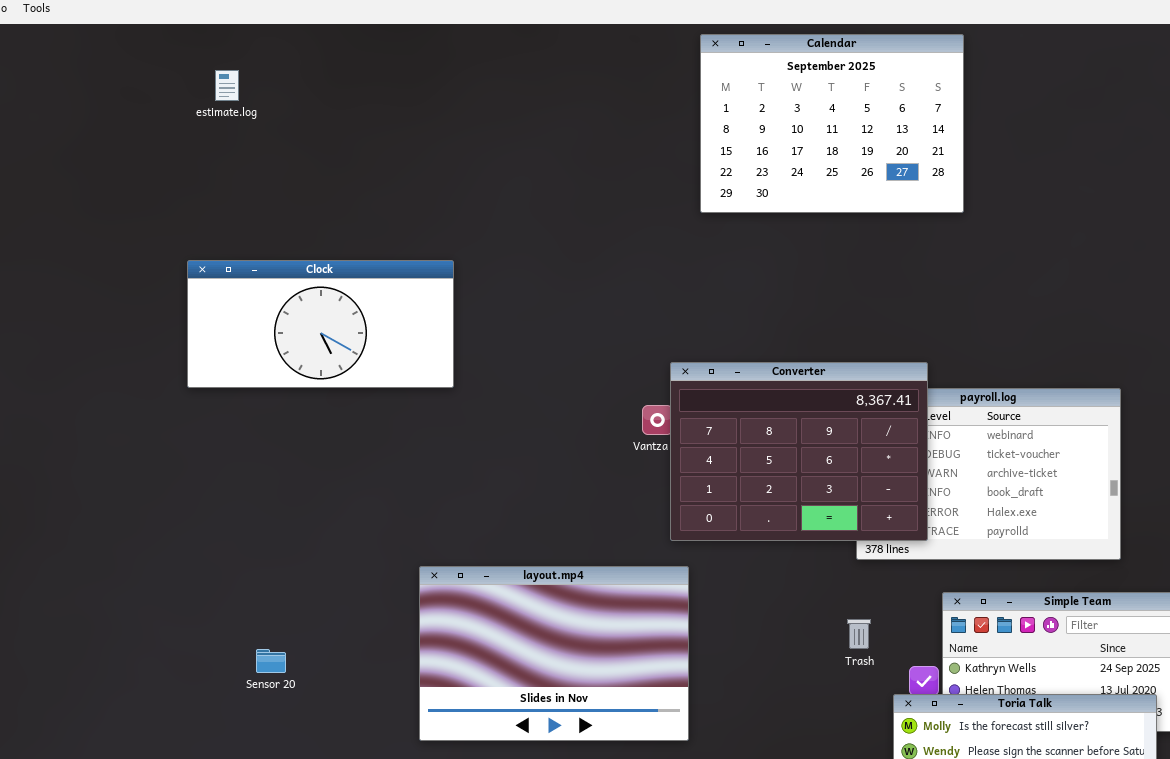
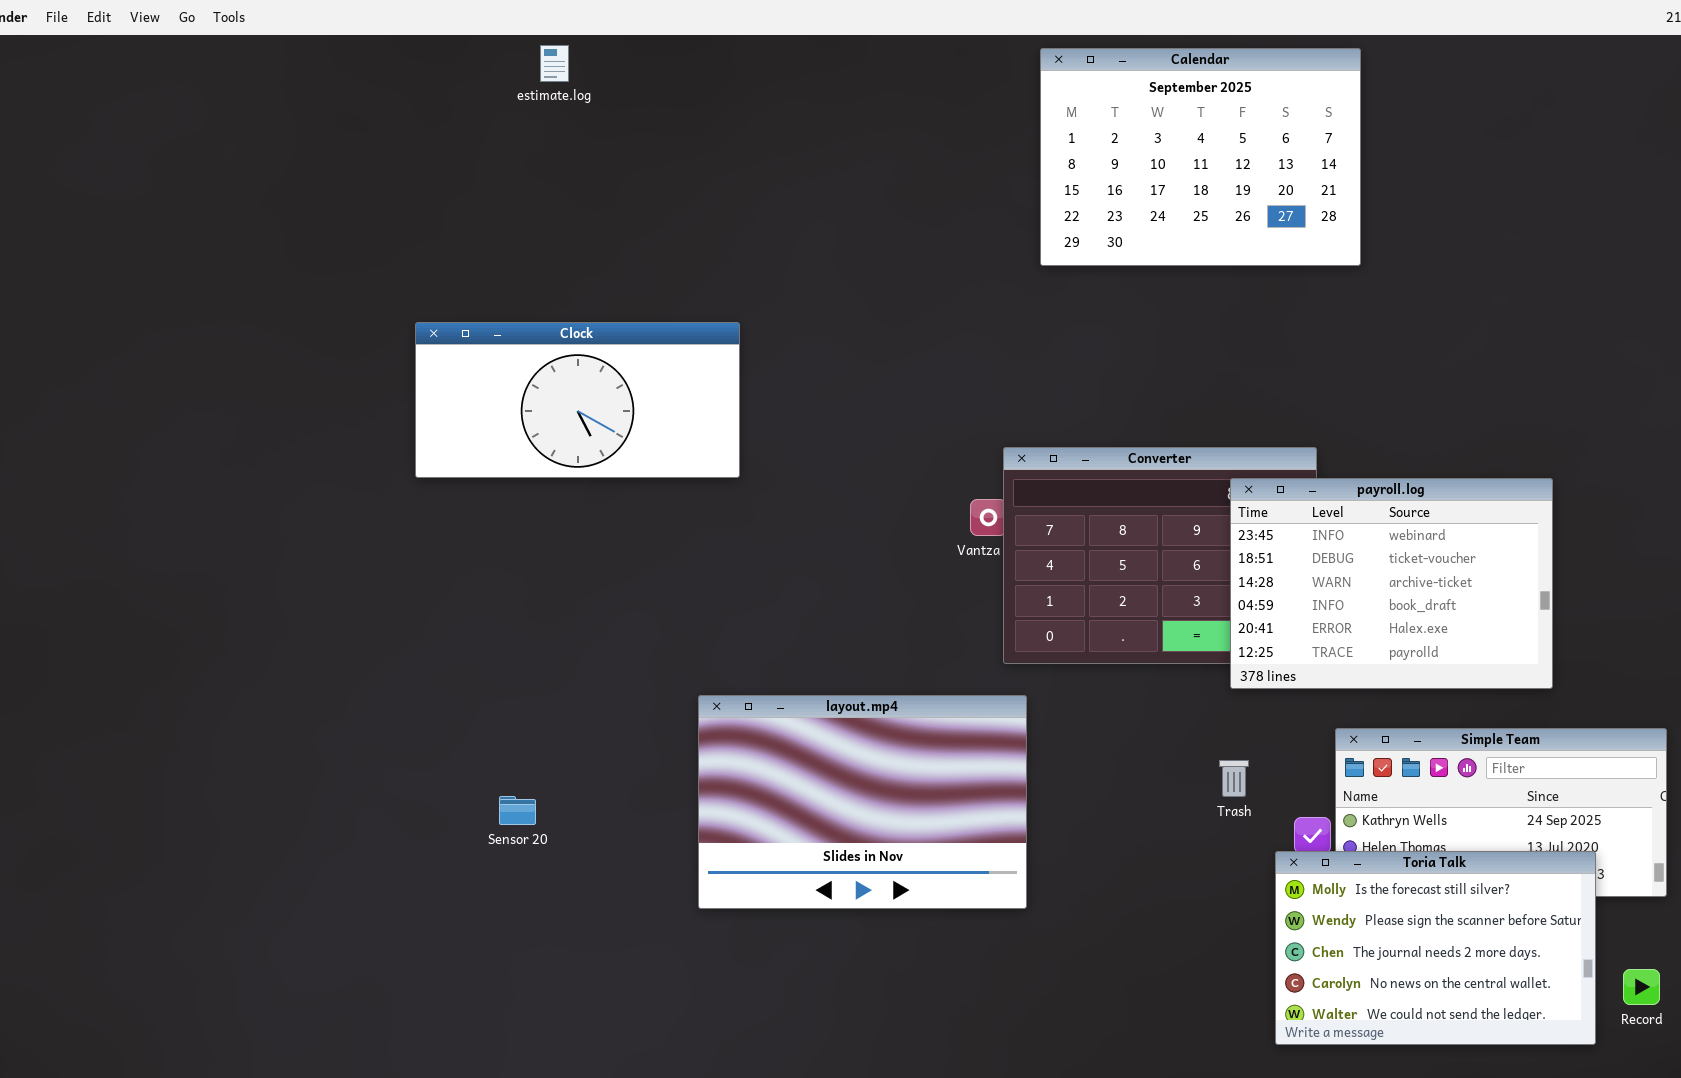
estimate.log: [215,70,239,101] -> [540,45,569,82], moved
payroll.log: [856,388,1121,560] -> [1230,478,1553,689], raised

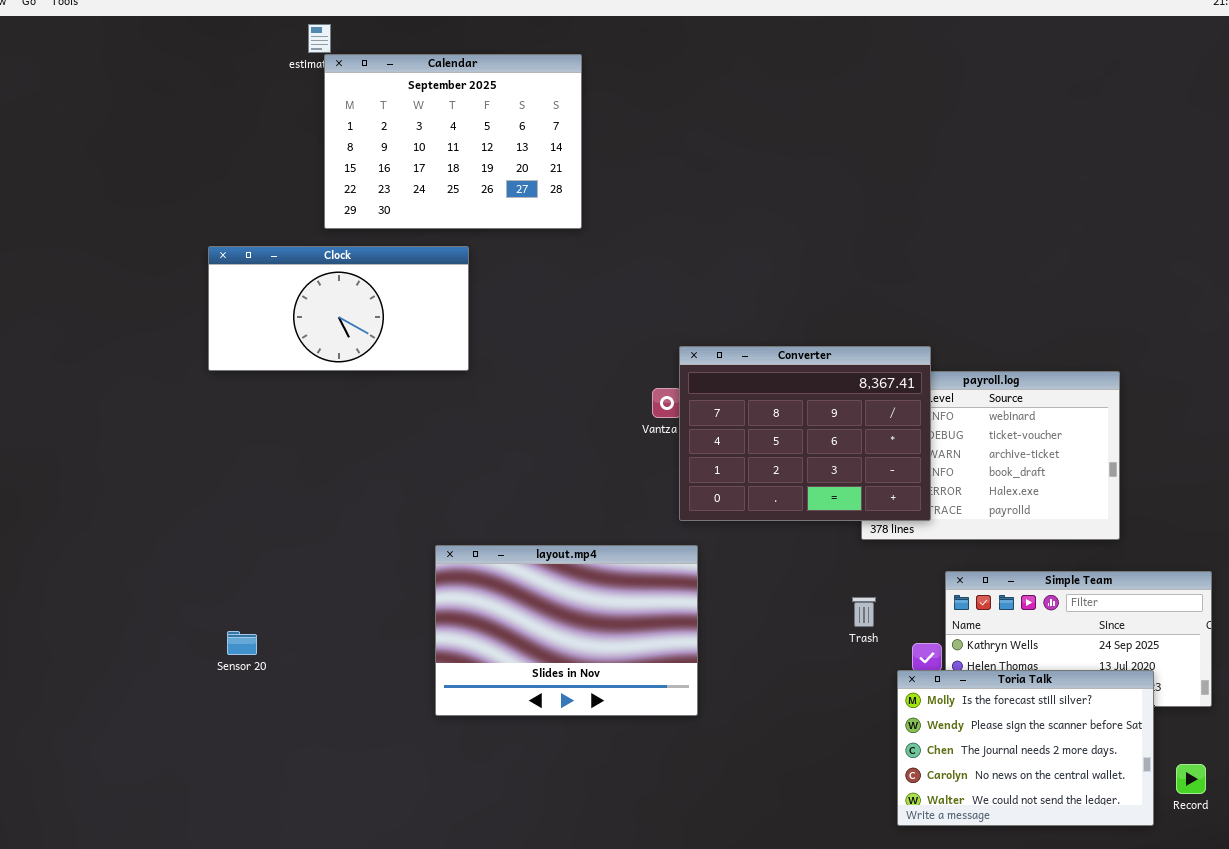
Calendar: [1040,48,1361,266] -> [324,54,582,229], moved
Converter: [1003,447,1317,664] -> [679,346,931,521], raised
Sensor 20: [499,796,536,825] -> [227,631,257,655], moved

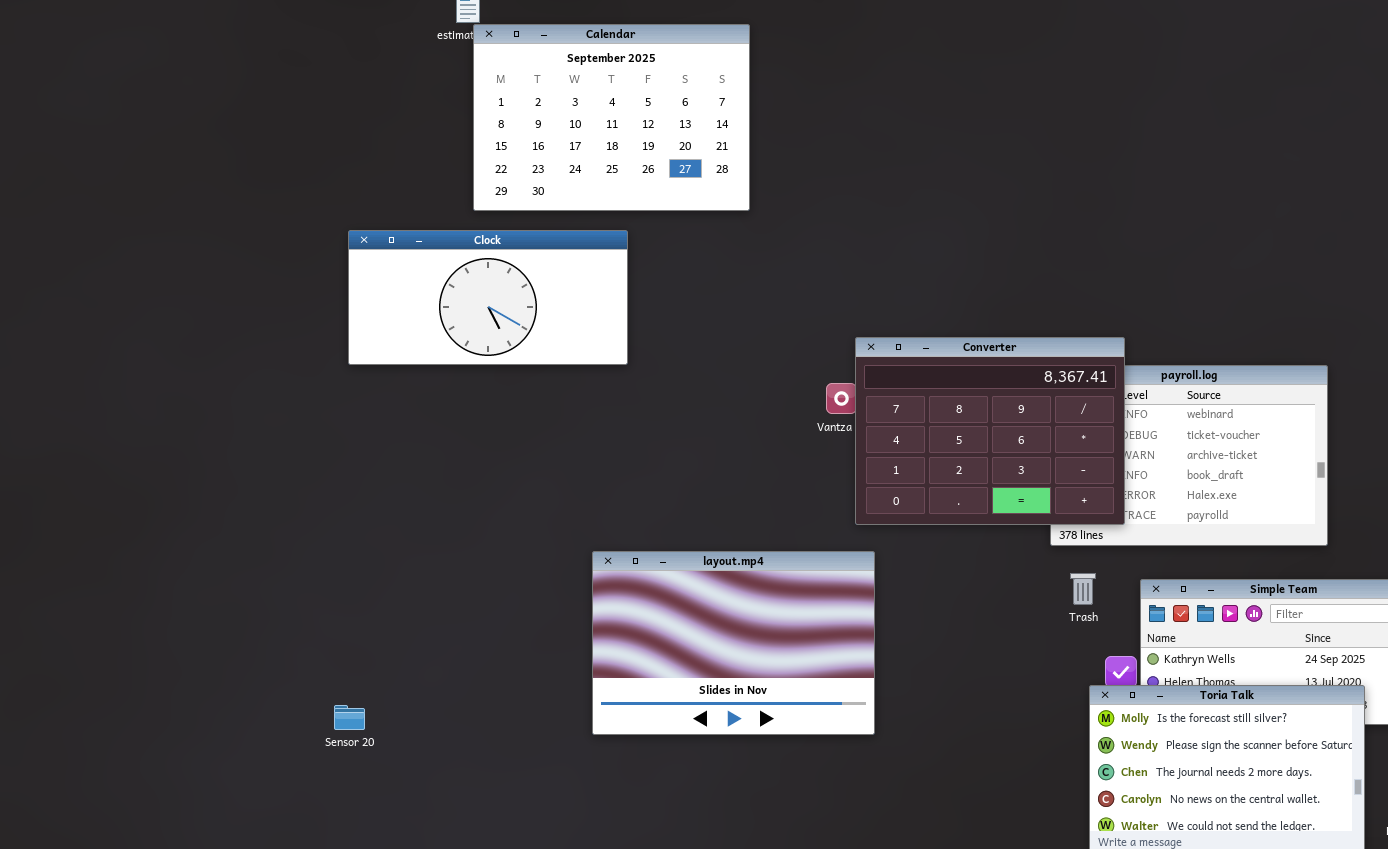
Trash: [852,597,876,627] -> [1070,573,1096,605], moved
Sensor 20: [227,631,257,655] -> [334,705,365,730], moved

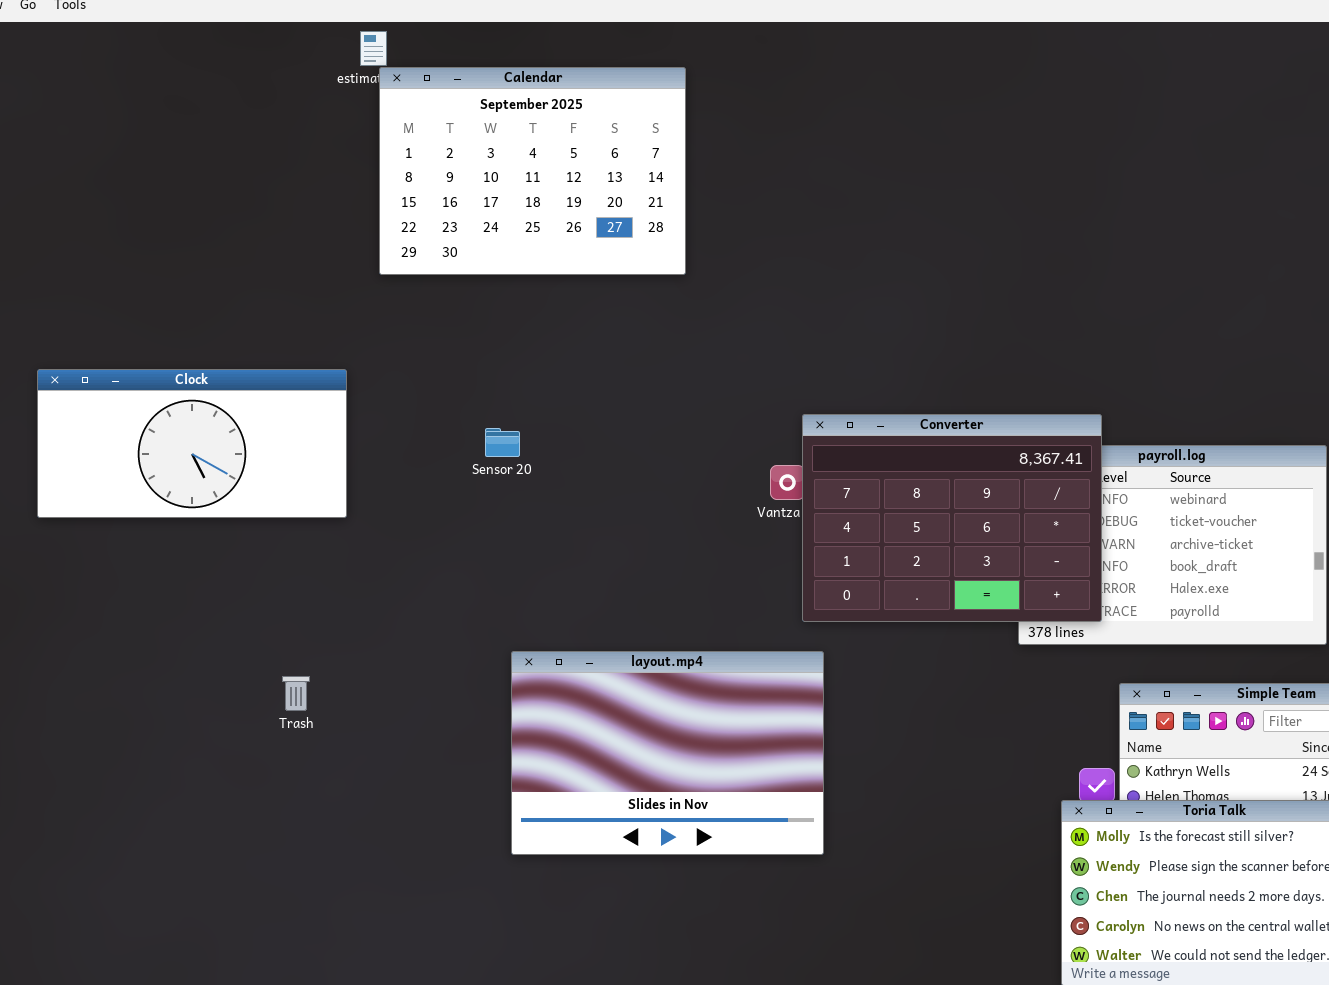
Clock: [348,230,628,365] -> [37,369,347,518], moved
Trash: [1070,573,1096,605] -> [282,676,310,711], moved
Sensor 20: [334,705,365,730] -> [485,428,520,457], moved

